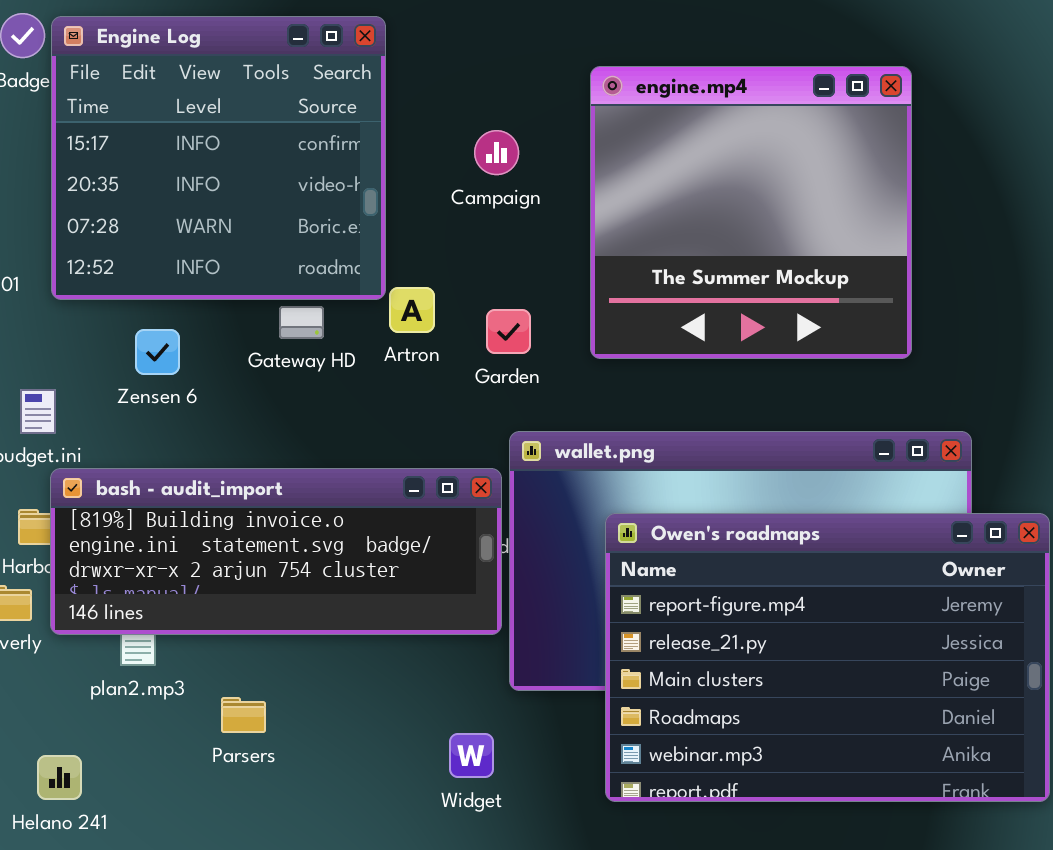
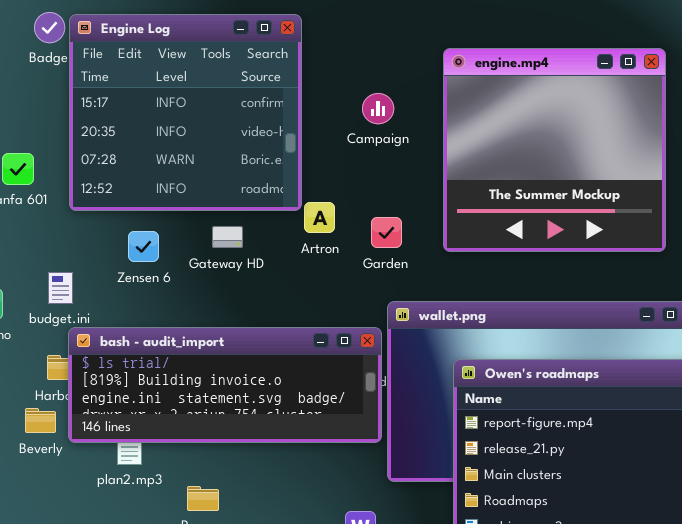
Gateway HD: [279,306,324,339] -> [212,226,243,248], moved
bash - audit_import: [50,468,502,635] -> [68,327,382,443], scrolled up 1 row

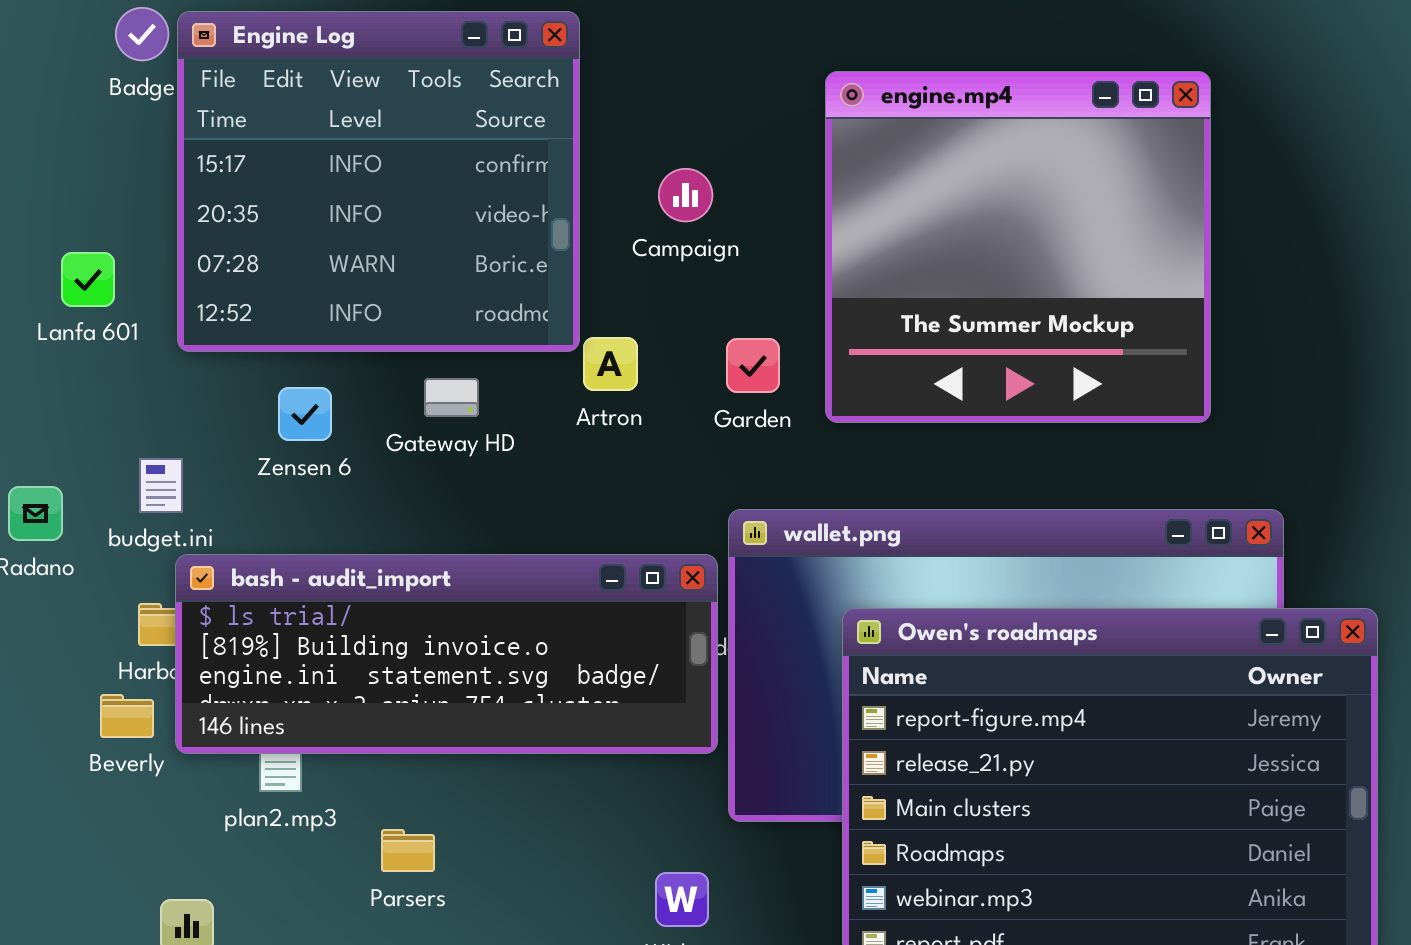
Campaign: [362,93,394,124] -> [658,168,713,222], moved
Garden: [371,217,402,248] -> [726,338,780,393], moved

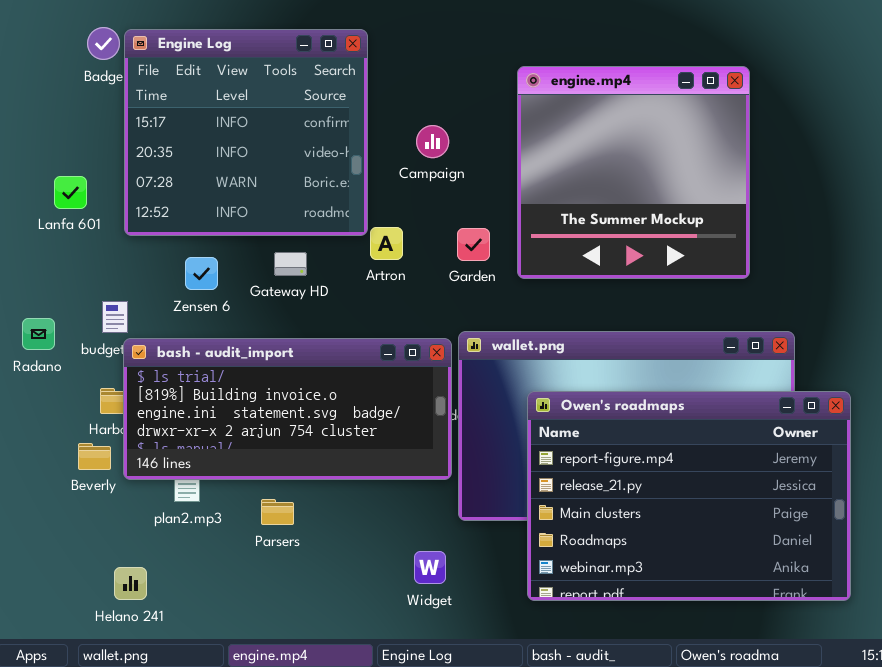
bash - audit_import: [175,554,718,754] -> [123,338,452,480], resized
Parsers: [381,829,435,872] -> [261,499,294,525], moved

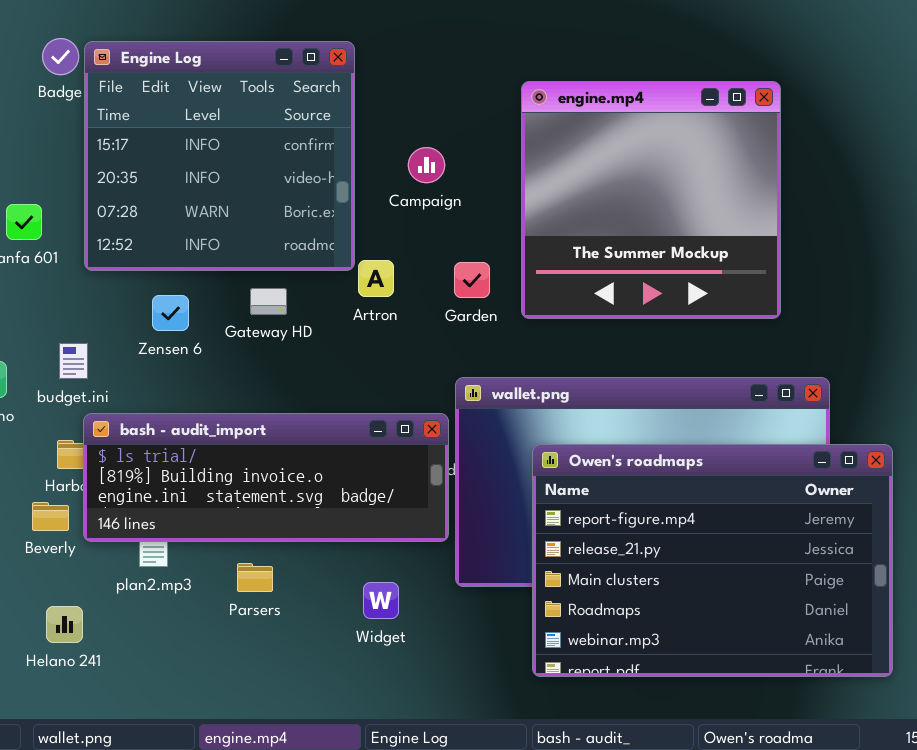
bash - audit_import: [123,338,452,480] -> [83,413,449,542], resized
Widget: [414,551,446,584] -> [363,582,399,619], moved
Helano 241: [114,567,147,600] -> [46,606,83,643], moved

